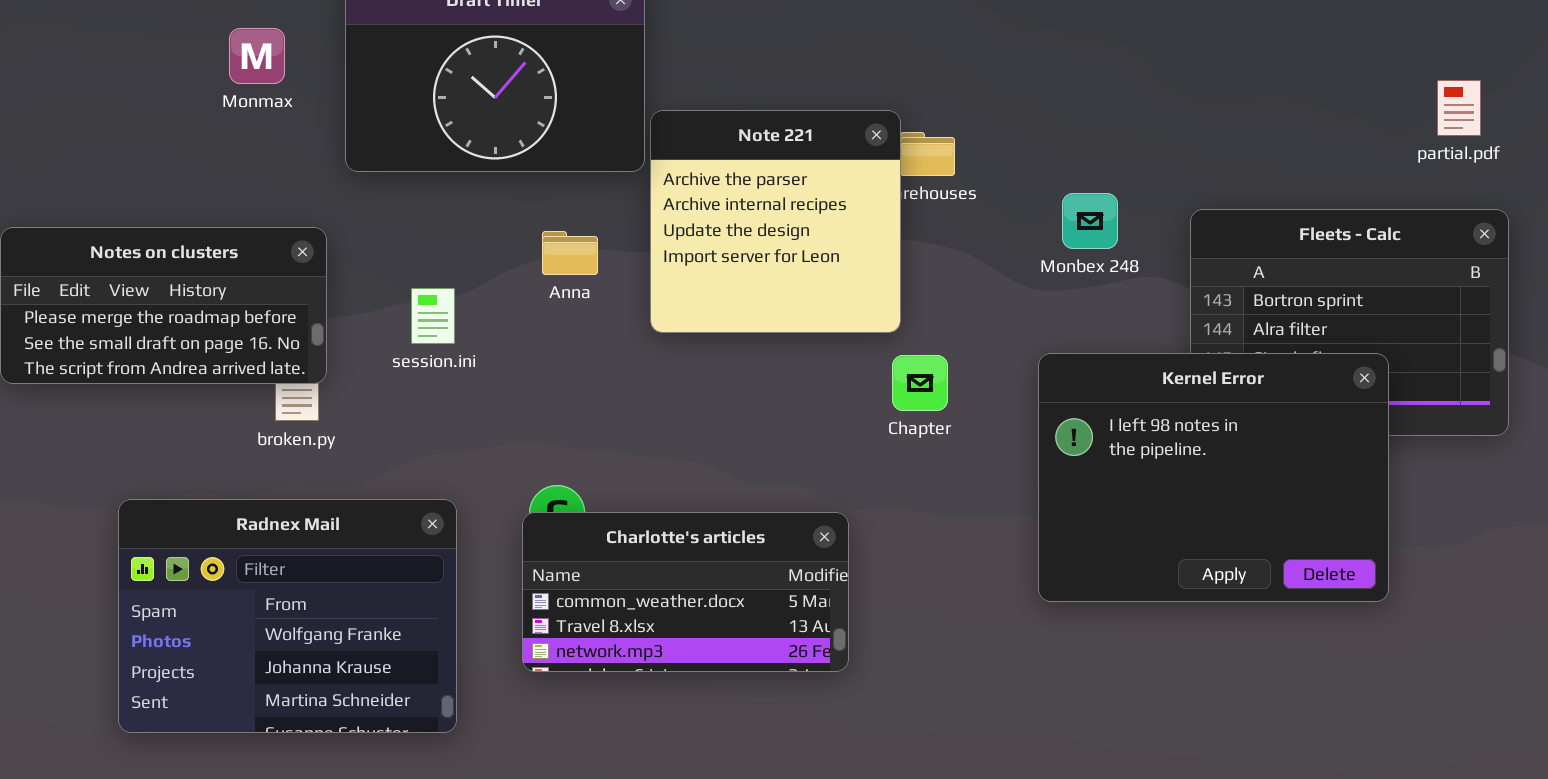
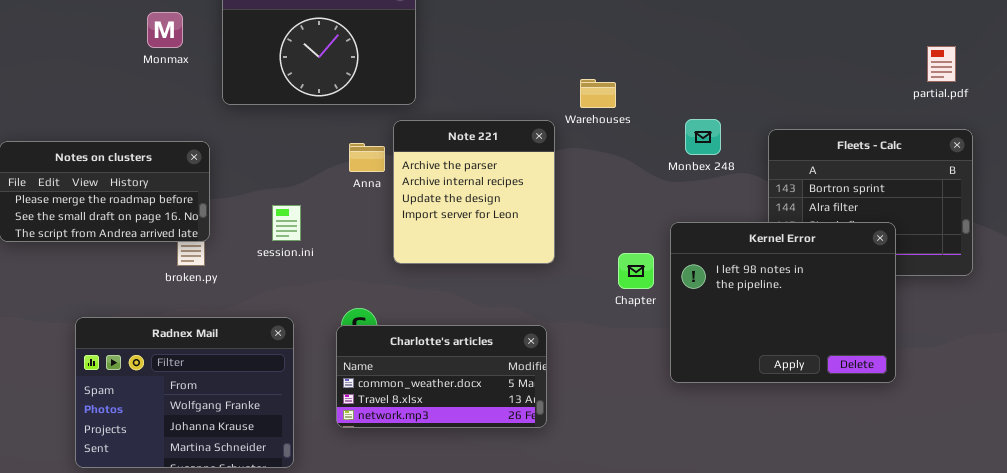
Note 221: [650,110,901,333] -> [393,120,555,264], moved
session.ini: [411,288,455,344] -> [272,205,301,241], moved
Chapter: [892,355,948,411] -> [618,253,654,289], moved

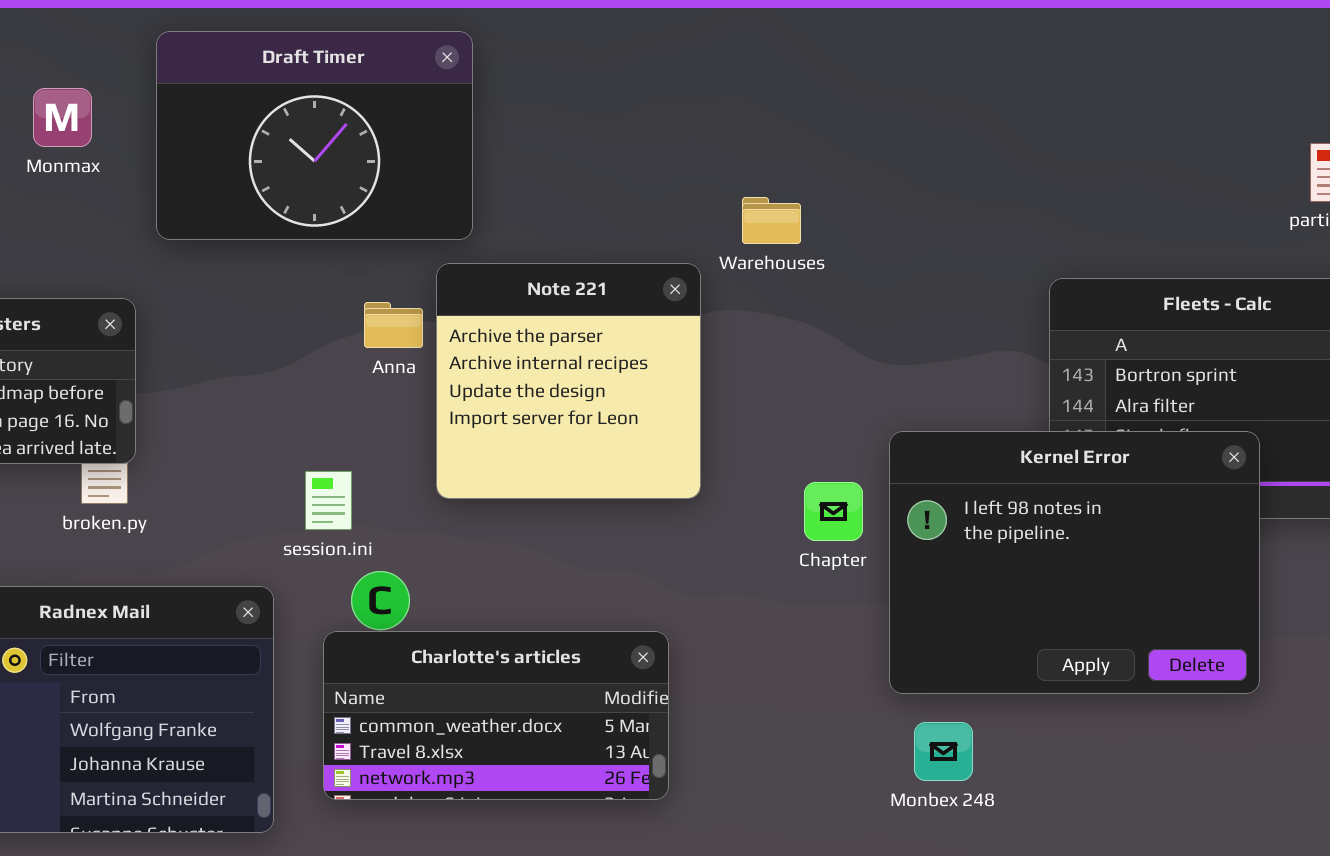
Monbex 248: [685,119,721,155] -> [914,722,973,781], moved
session.ini: [272,205,301,241] -> [305,471,352,530], moved
Charlotte's articles: [336,325,547,428] -> [323,631,669,800], moved

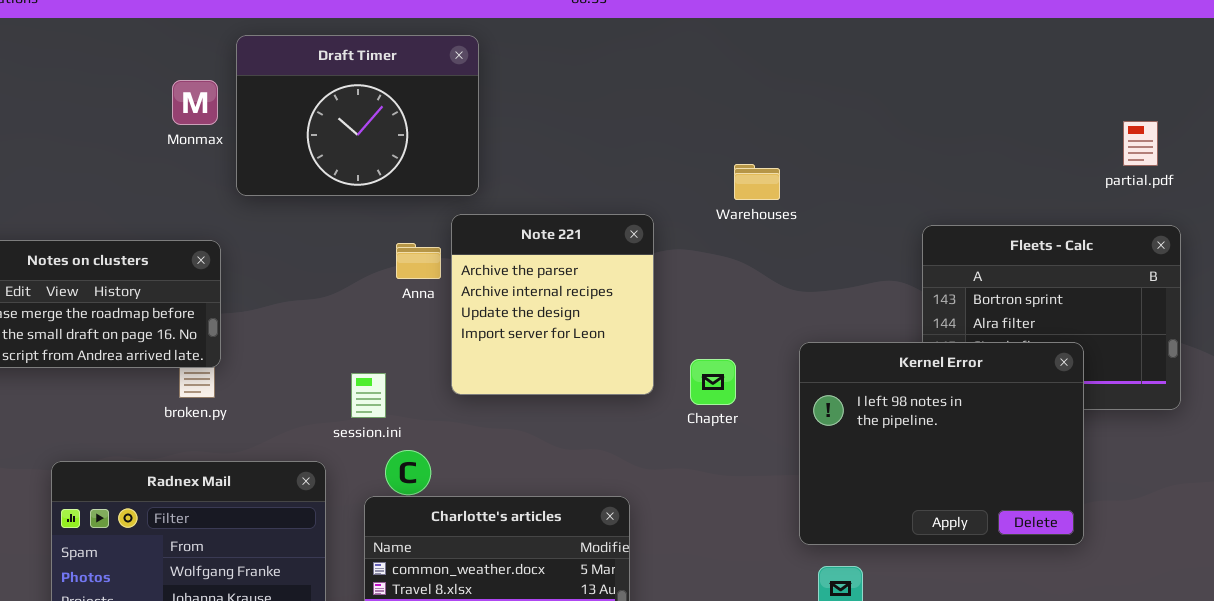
Monmax: [33,88,92,147] -> [172,80,218,125], moved
Warehouses: [742,197,801,244] -> [734,164,780,200], moved
Chapter: [804,482,863,541] -> [690,359,736,405], moved

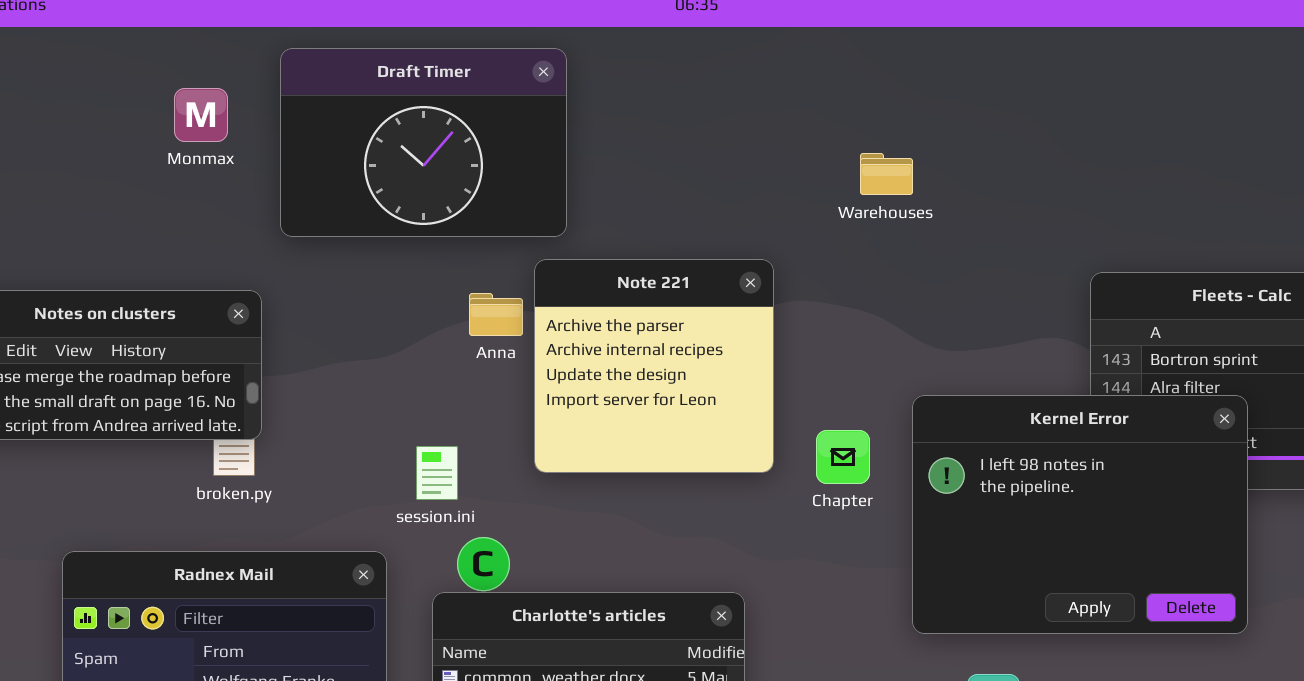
Monmax: [172,80,218,125] -> [174,88,228,142], moved
Warehouses: [734,164,780,200] -> [860,153,913,195], moved
Kernel Error: [799,342,1084,545] -> [912,395,1248,634], moved

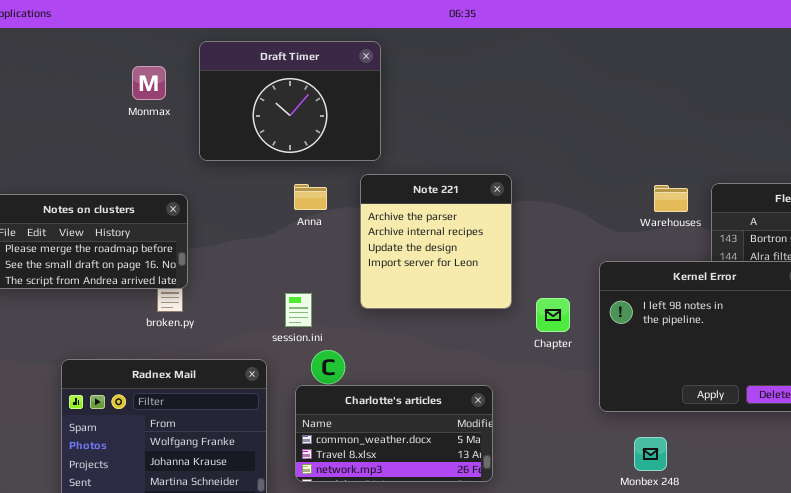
Warehouses: [860,153,913,195] -> [654,185,688,212], moved
Anna: [469,293,523,336] -> [294,184,327,210], moved
Chapter: [816,430,870,484] -> [536,298,570,332], moved

